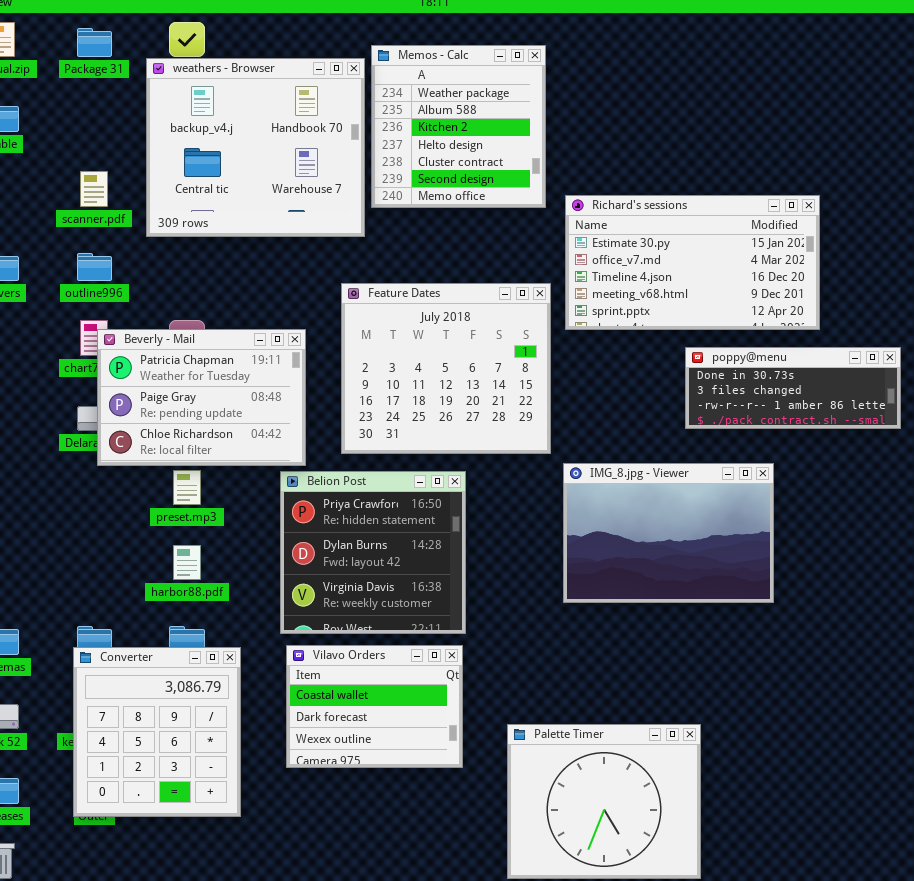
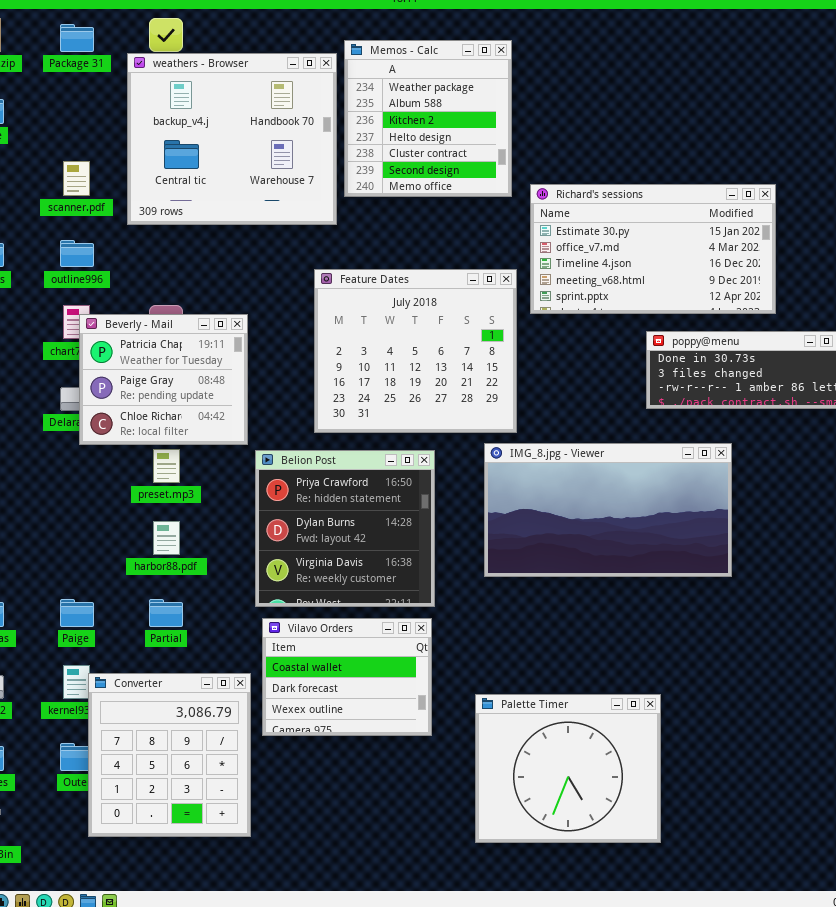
Beverly - Mail: [97,329,306,466] -> [79,314,248,445], resized
IMG_8.jpg - Viewer: [563,463,774,603] -> [484,443,732,577], resized
Converter: [73,647,241,817] -> [88,673,251,837], moved

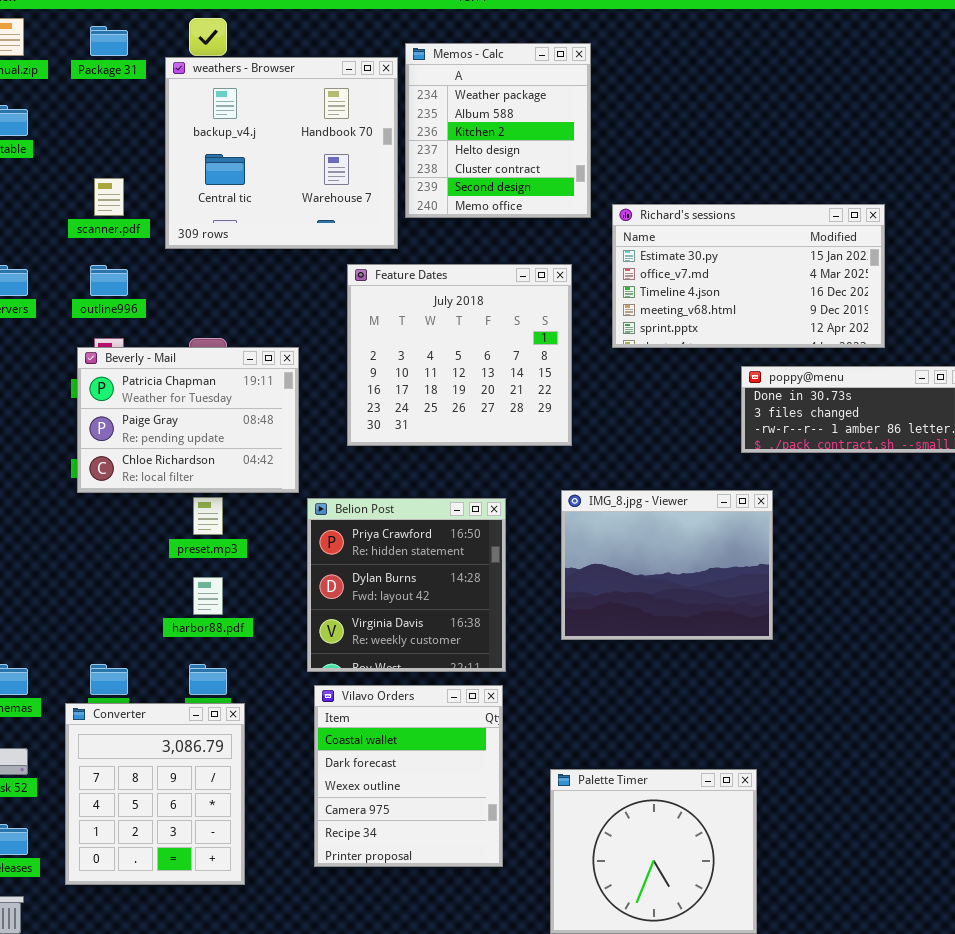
Feature Dates: [314,269,517,433] -> [347,264,572,446], moved
Beverly - Mail: [79,314,248,445] -> [77,347,299,493], resized
IMG_8.jpg - Viewer: [484,443,732,577] -> [561,490,773,640], resized
Vilavo Orders: [262,618,432,736] -> [314,685,503,867], resized
Converter: [88,673,251,837] -> [65,703,245,885], moved

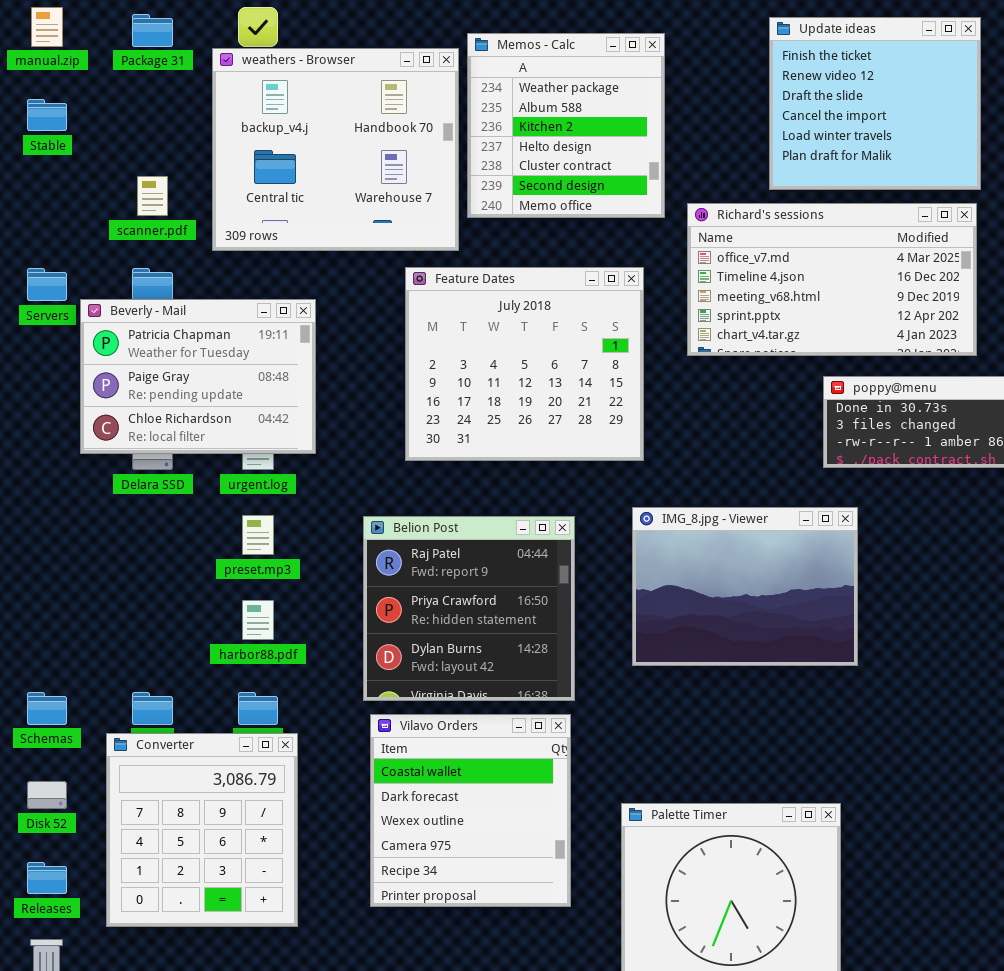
Update ideas: none -> [769,17,981,190], opened
Richard's sessions: [612,204,885,348] -> [687,203,977,356], scrolled down 1 row
Beverly - Mail: [77,347,299,493] -> [80,299,316,454], moved
Belion Post: [307,498,506,672] -> [363,516,575,701], scrolled up 1 row

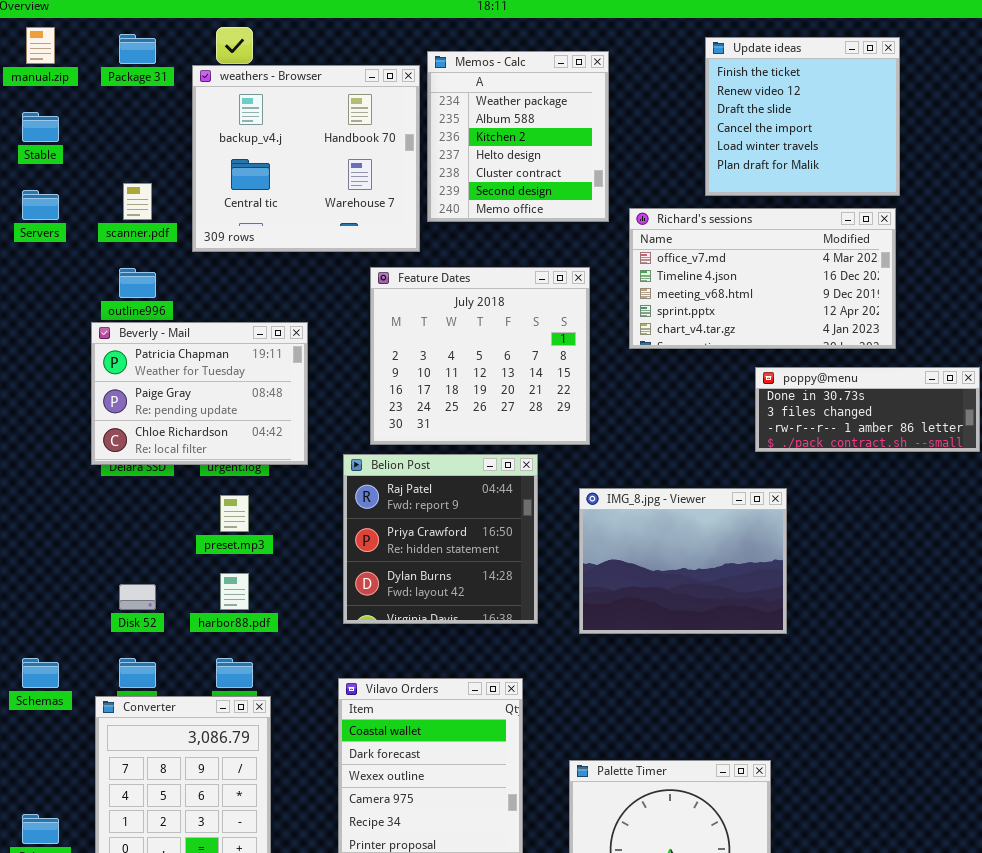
Servers: [27,268,67,301] -> [22,190,59,220], moved
Beverly - Mail: [80,299,316,454] -> [91,322,308,465], moved
Belion Post: [363,516,575,701] -> [343,454,538,624], moved
Disk 52: [27,781,67,809] -> [119,584,156,610], moved

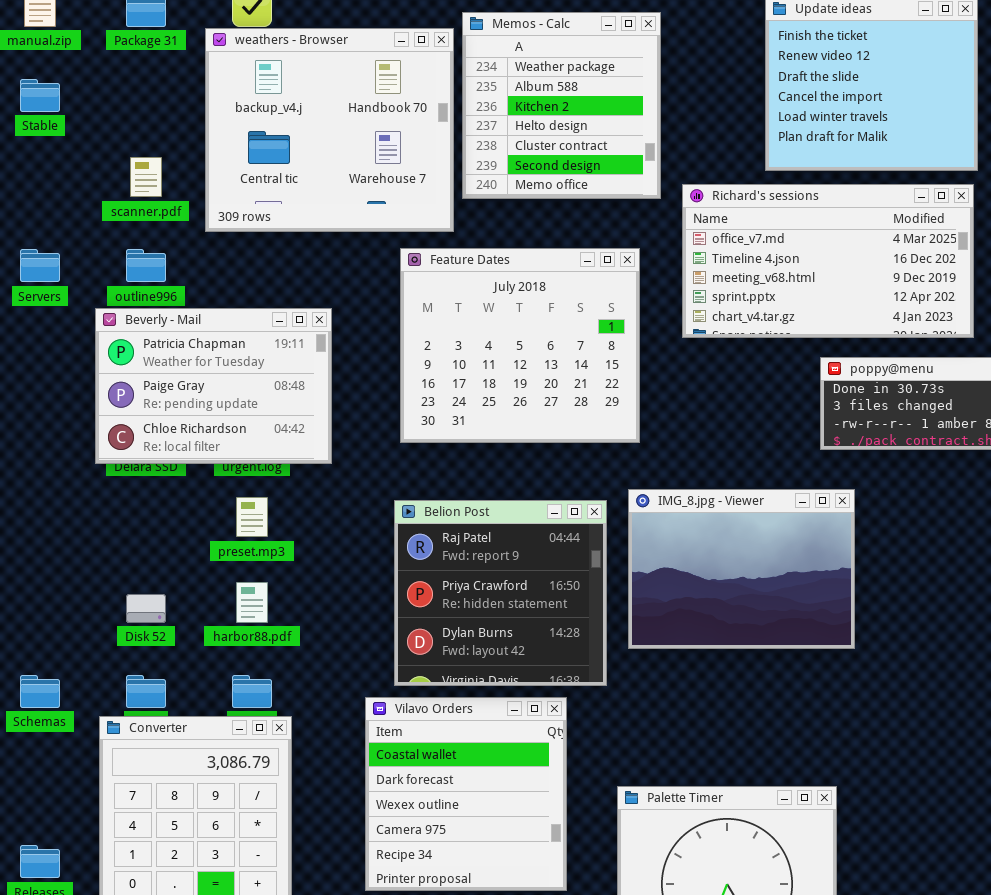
Servers: [22,190,59,220] -> [20,249,60,282], moved
Belion Post: [343,454,538,624] -> [394,500,607,686], moved

